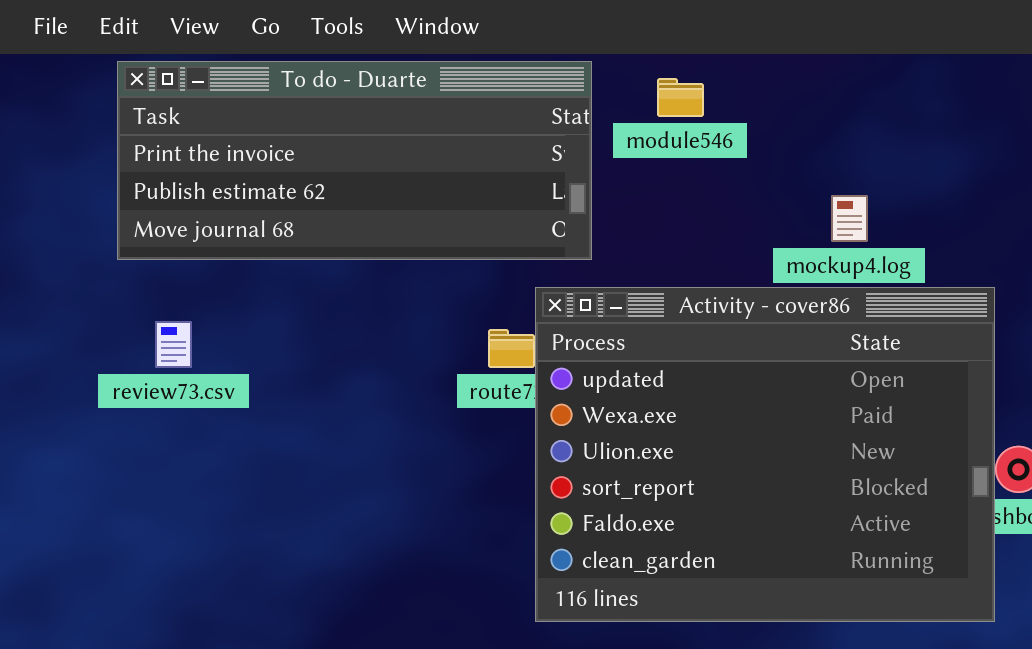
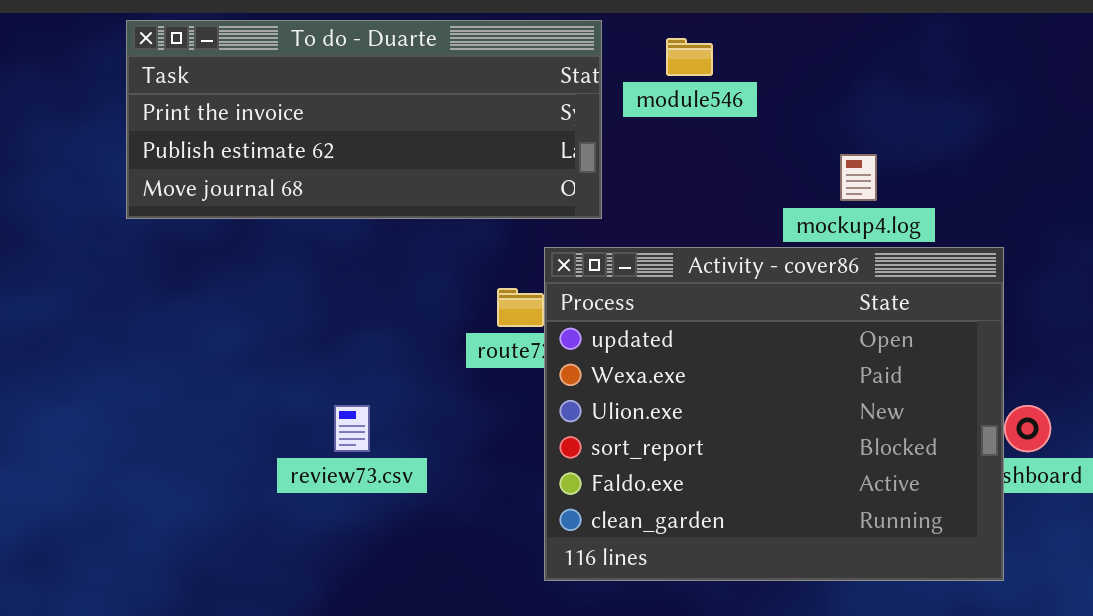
review73.csv: [155,321,192,368] -> [334,405,370,452], moved

